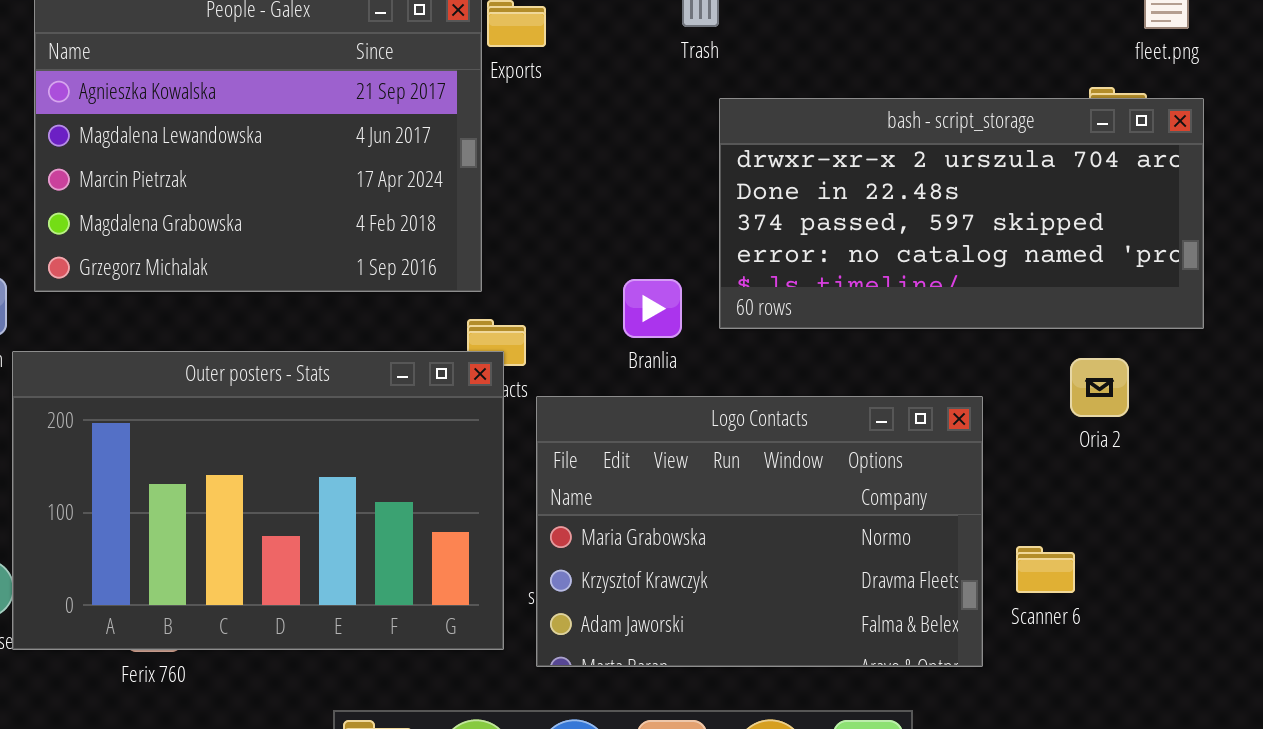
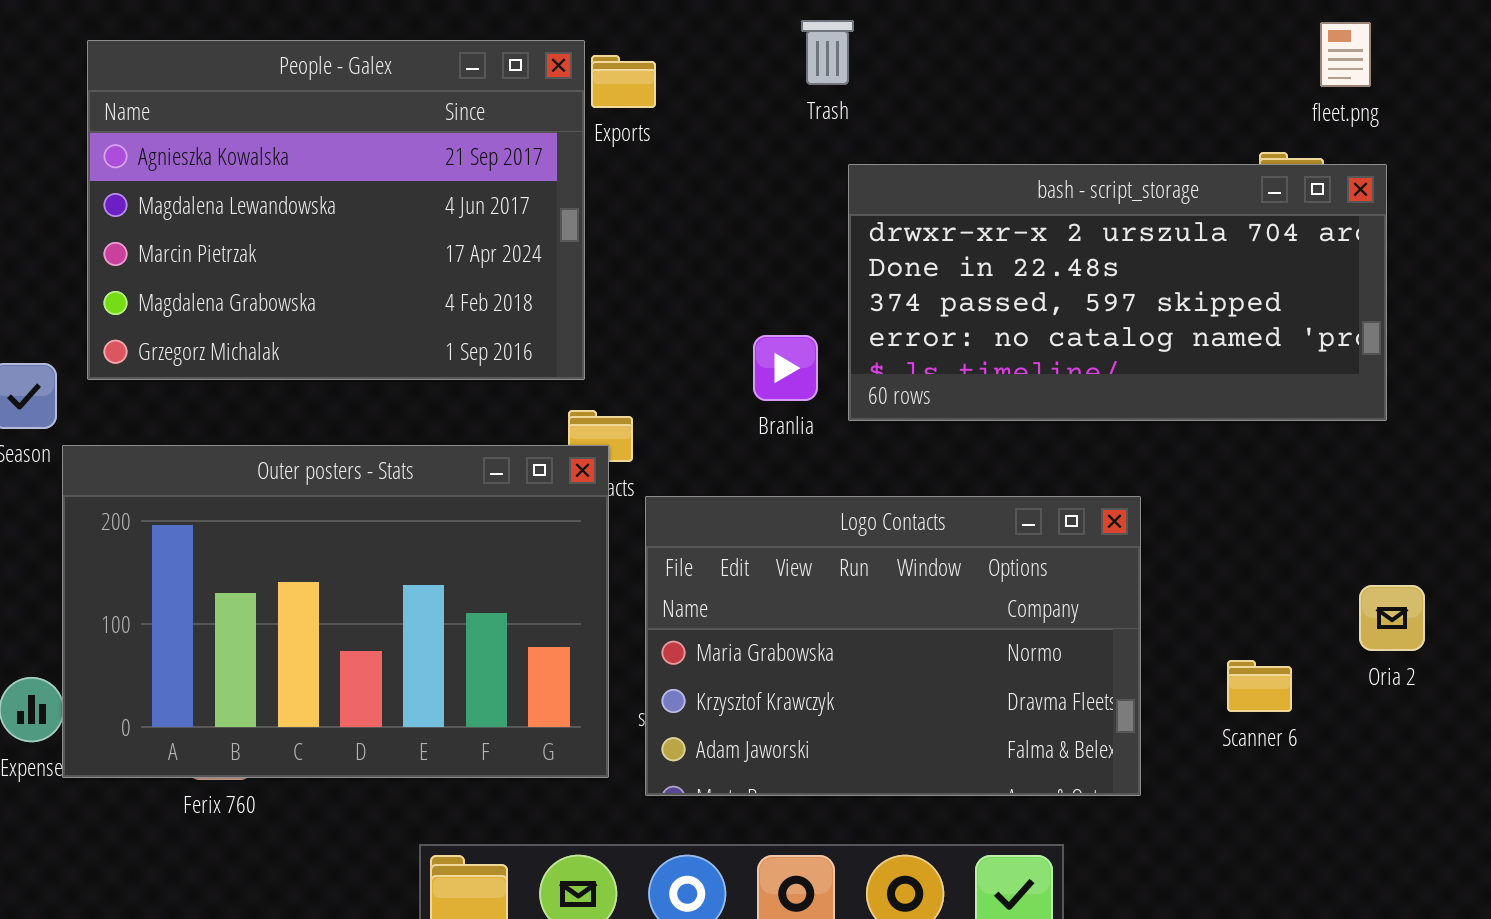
Branlia: [623,279,682,338] -> [753,335,818,401], moved
Oria 2: [1070,358,1129,417] -> [1359,585,1425,651], moved
Scanner 6: [1016,546,1075,593] -> [1227,660,1292,712], moved

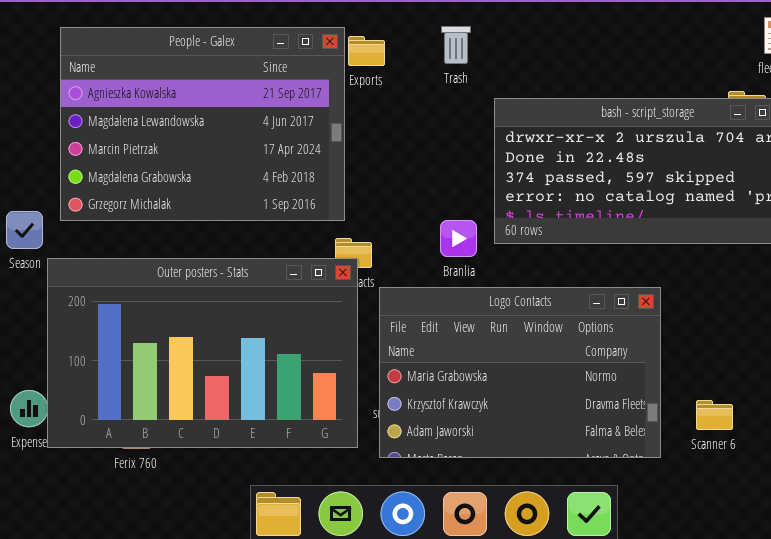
Trash: [801,20,854,85] -> [441,26,471,64], moved
Branlia: [753,335,818,401] -> [440,220,477,257], moved
Scanner 6: [1227,660,1292,712] -> [696,400,733,430], moved

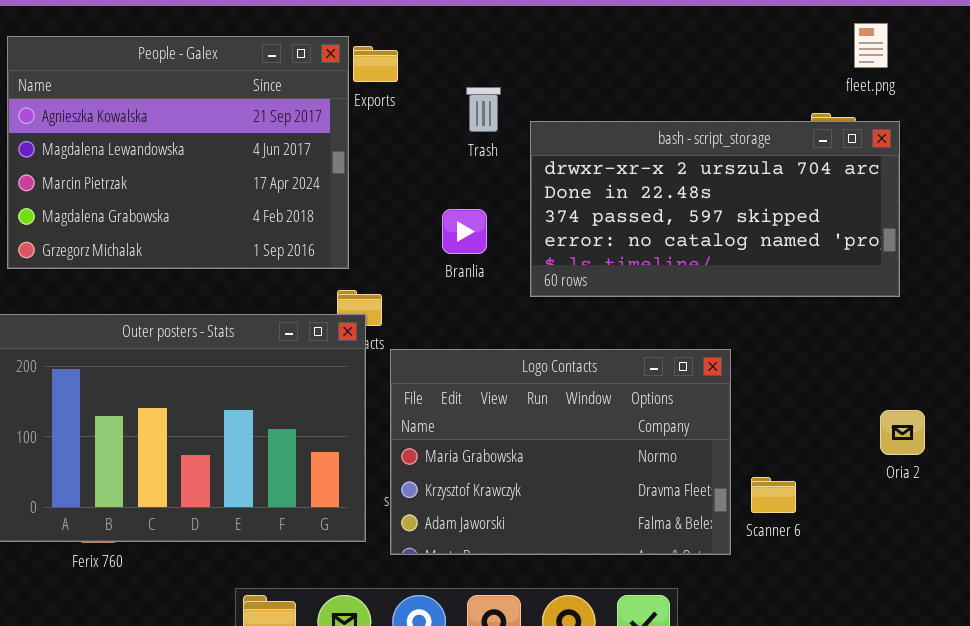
Trash: [441,26,471,64] -> [466,87,501,132], moved
Branlia: [440,220,477,257] -> [442,209,487,254], moved
Scanner 6: [696,400,733,430] -> [751,477,796,513], moved

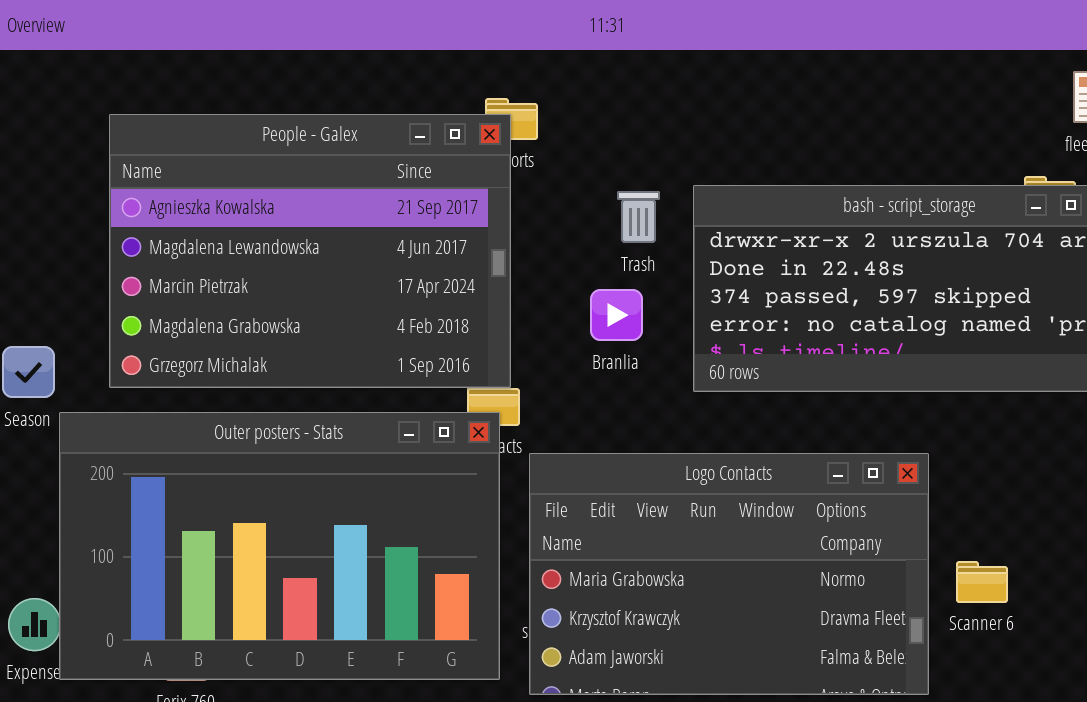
People - Galex: [7,36,349,269] -> [109,114,511,388], moved
Trash: [466,87,501,132] -> [617,191,660,243], moved
Scanner 6: [751,477,796,513] -> [956,561,1008,603], moved

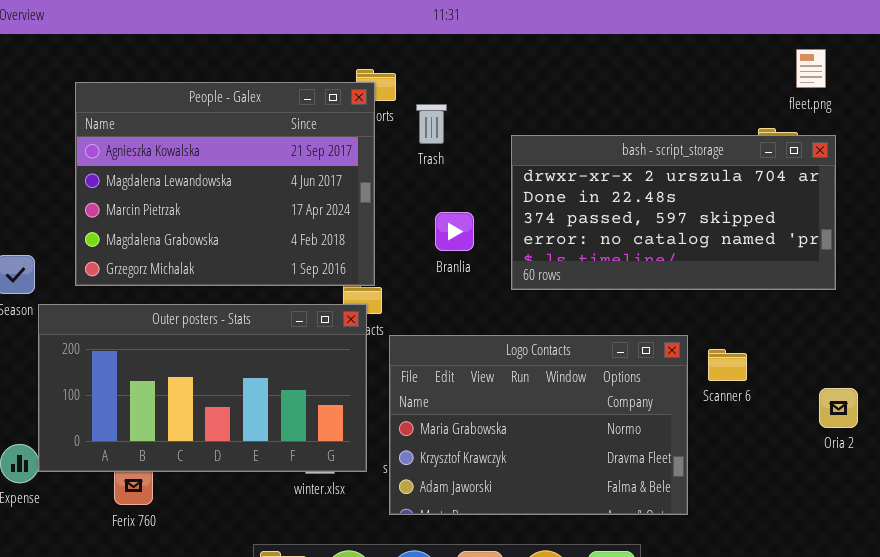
Trash: [617,191,660,243] -> [416,104,447,144], moved
Outer posters - Stats: [59,412,500,680] -> [38,304,367,472], resized
Scanner 6: [956,561,1008,603] -> [708,349,747,381], moved

